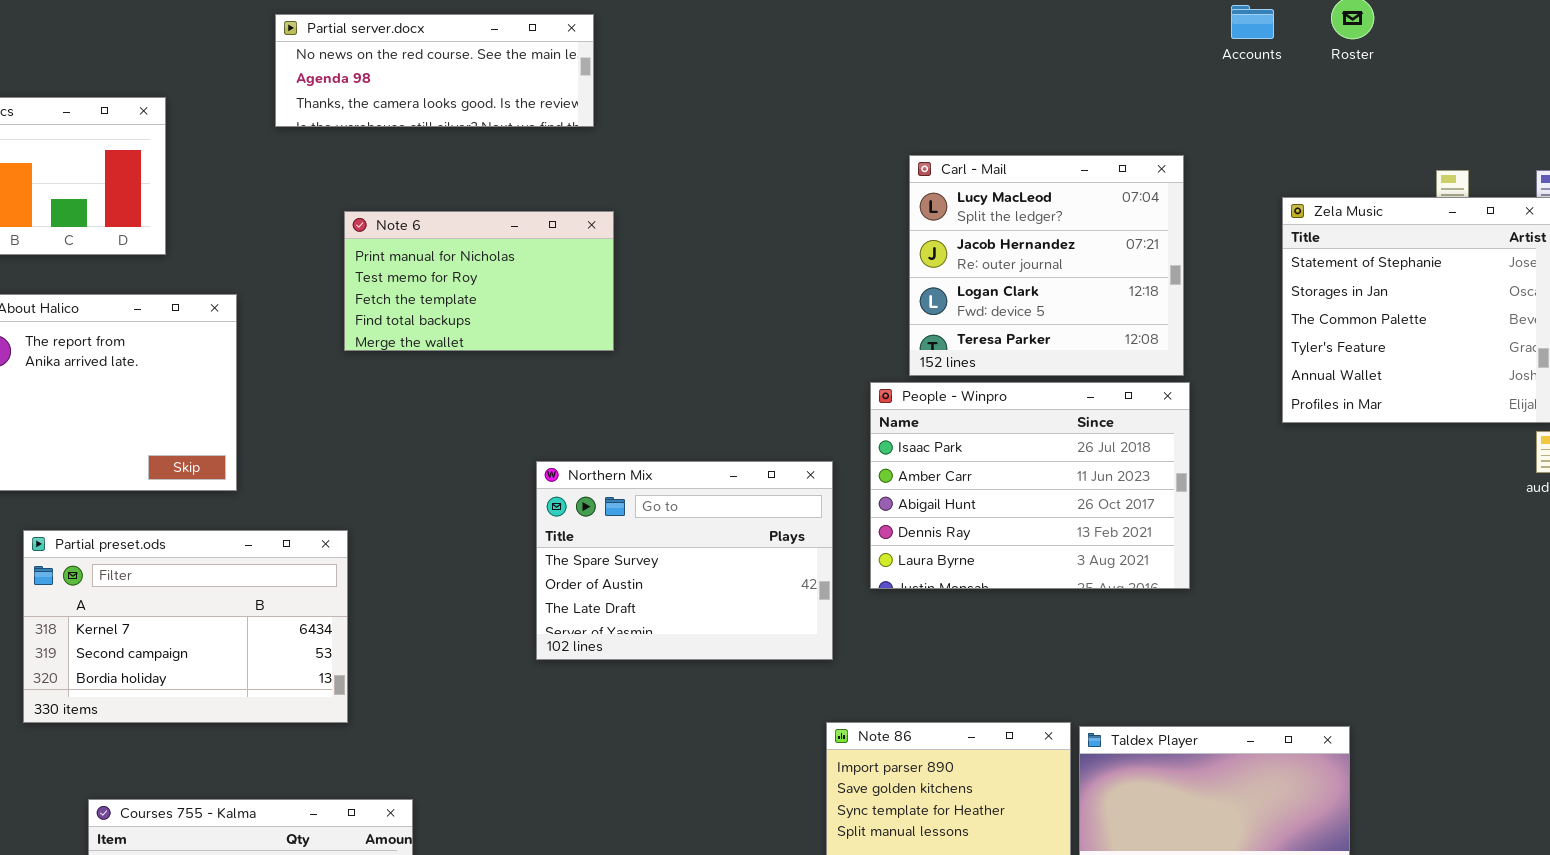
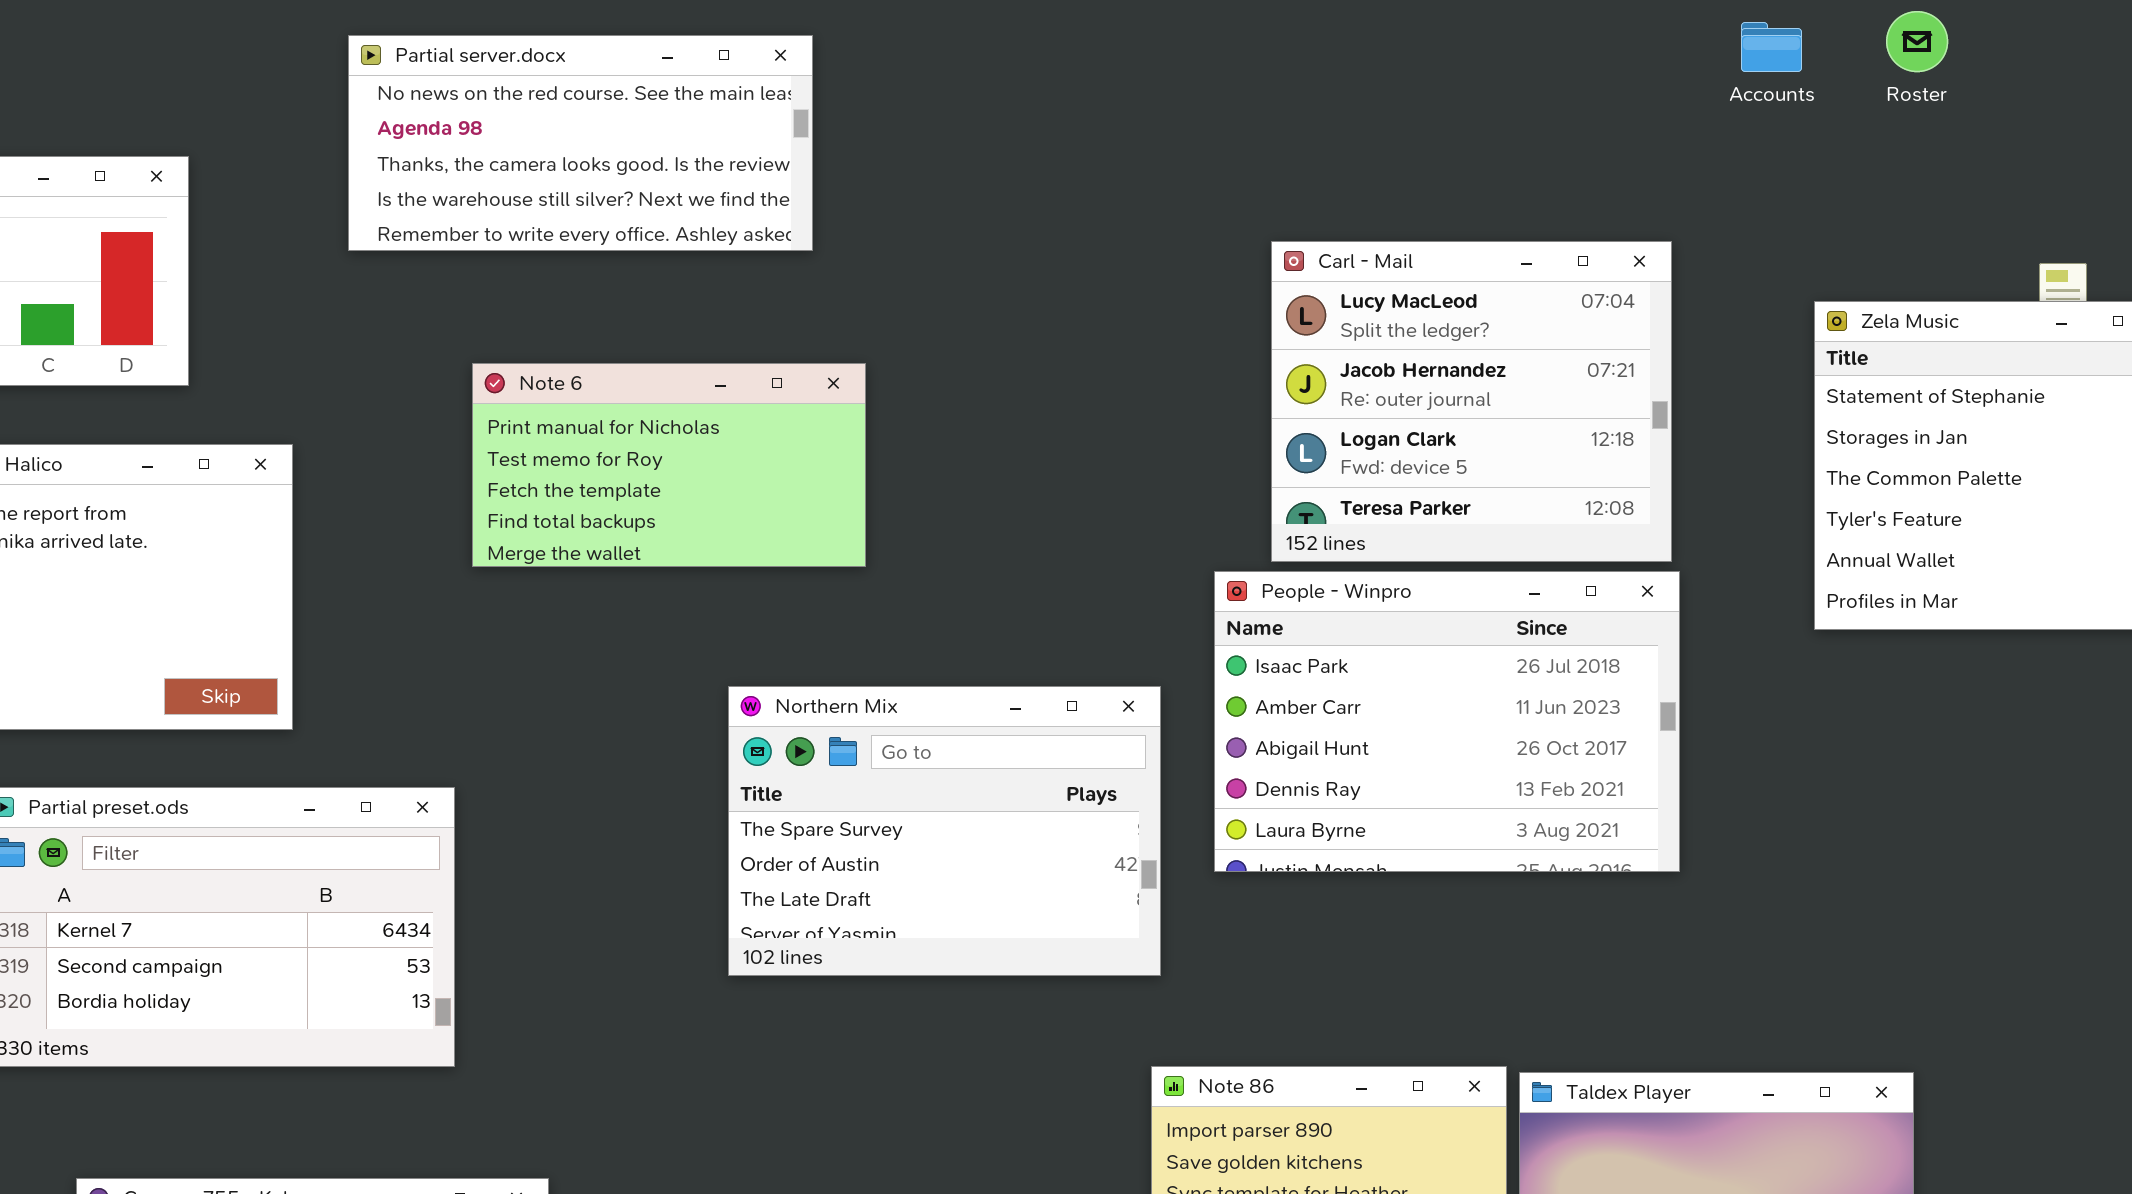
Partial server.docx: [275,14,594,127] -> [348,35,813,251], resized
Note 6: [344,211,614,351] -> [472,363,866,567], moved

